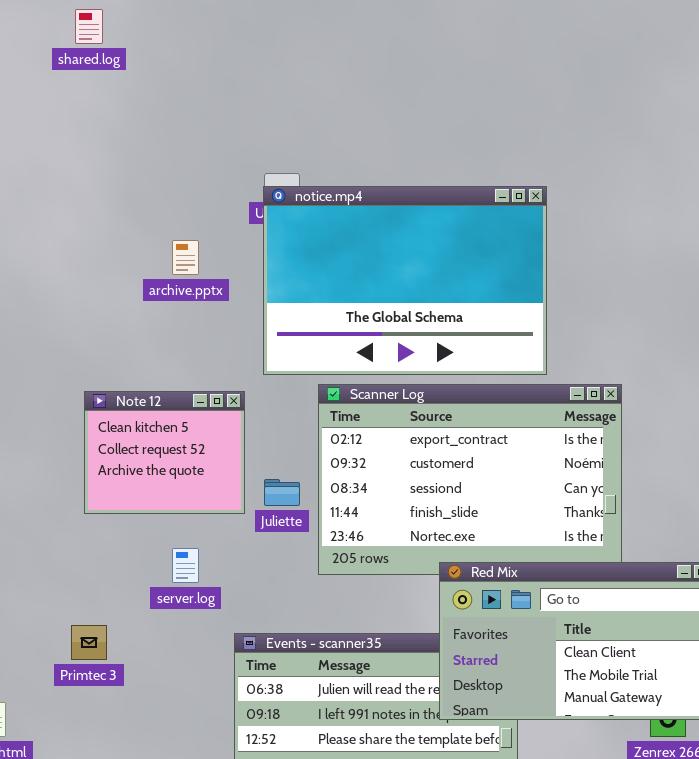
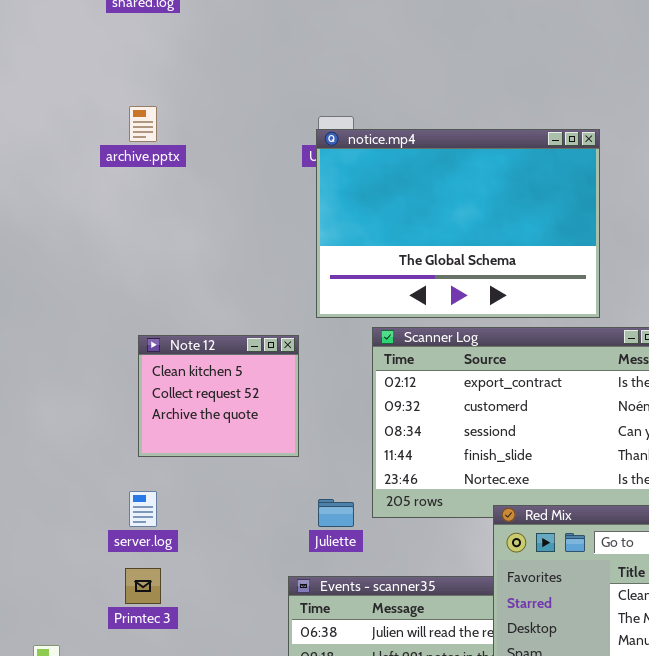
archive.pptx: [172,240,199,275] -> [129,106,157,142], moved
Juliette: [264,479,300,506] -> [318,499,354,527], moved
server.log: [172,548,199,583] -> [129,491,157,527], moved

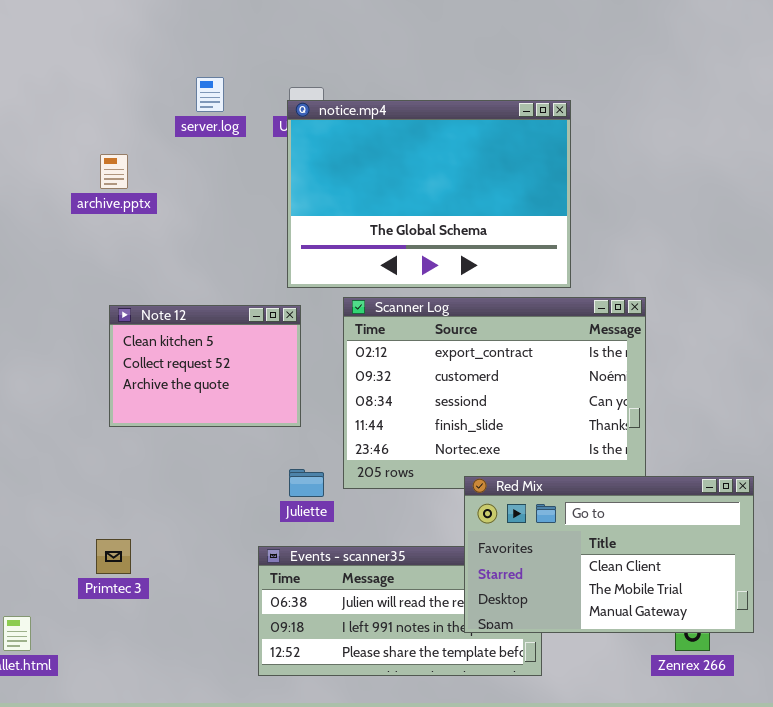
archive.pptx: [129,106,157,142] -> [100,154,128,189], moved
Note 12: [138,335,299,457] -> [109,305,301,427], resized
server.log: [129,491,157,527] -> [196,77,224,112], moved

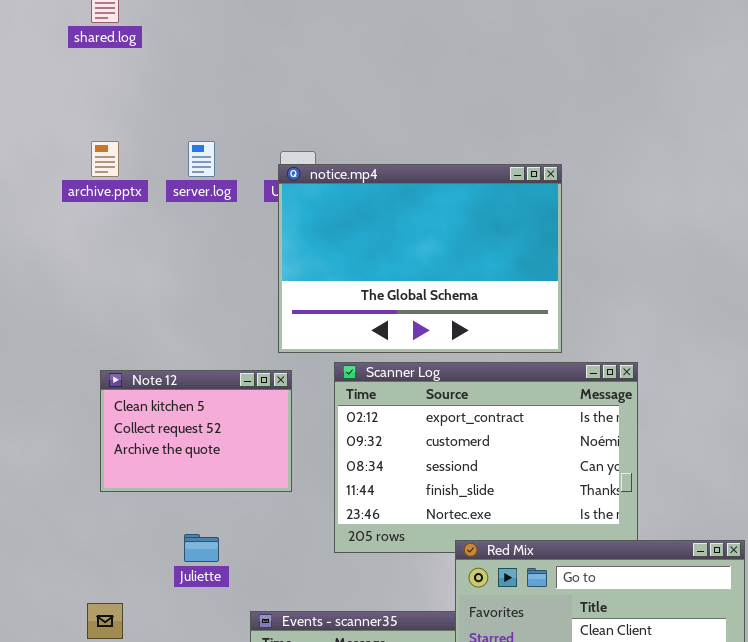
archive.pptx: [100,154,128,189] -> [91,141,119,177], moved
Juliette: [289,469,324,497] -> [184,534,219,562], moved

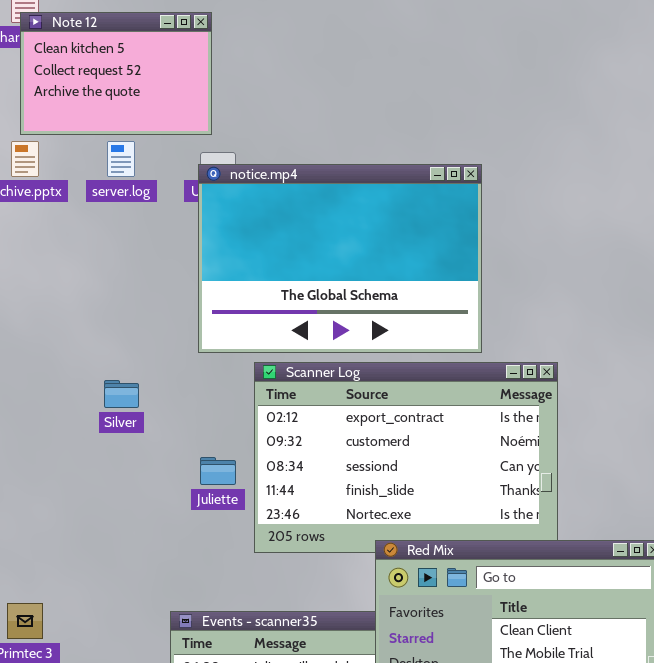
Note 12: [100,370,292,492] -> [20,12,212,135], moved
Juliette: [184,534,219,562] -> [200,457,236,485], moved

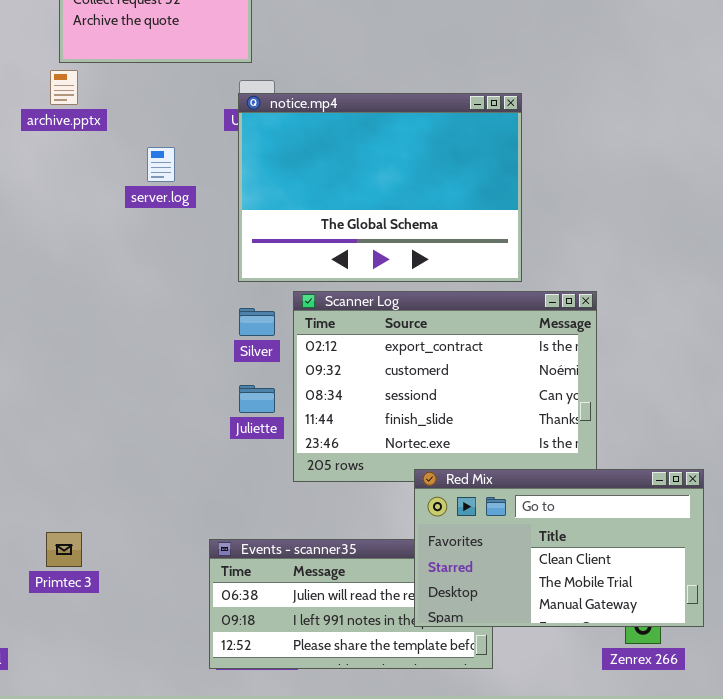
server.log: [107,141,135,177] -> [147,147,175,182], moved
Silver: [104,380,139,408] -> [239,308,275,336], moved

